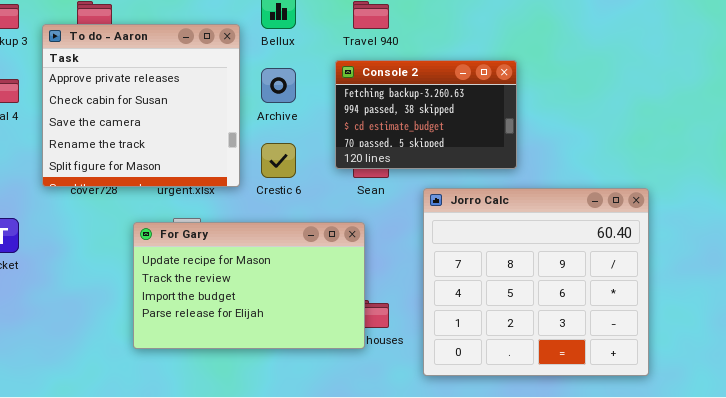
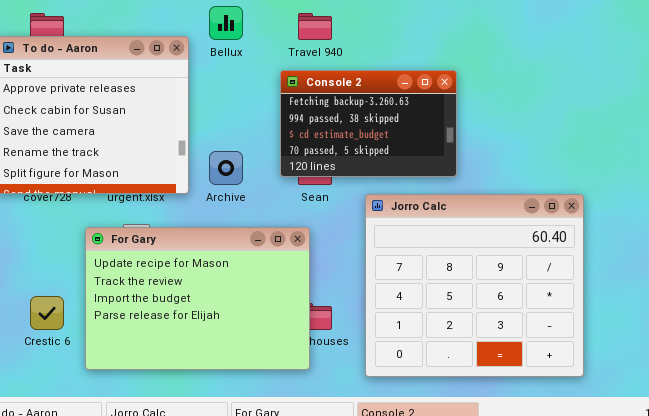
Archive: [261,68,296,103] -> [209,151,243,185], moved
Crestic 6: [261,143,296,178] -> [30,296,64,330], moved
For Gary: [133,222,365,349] -> [85,227,310,370], resized

